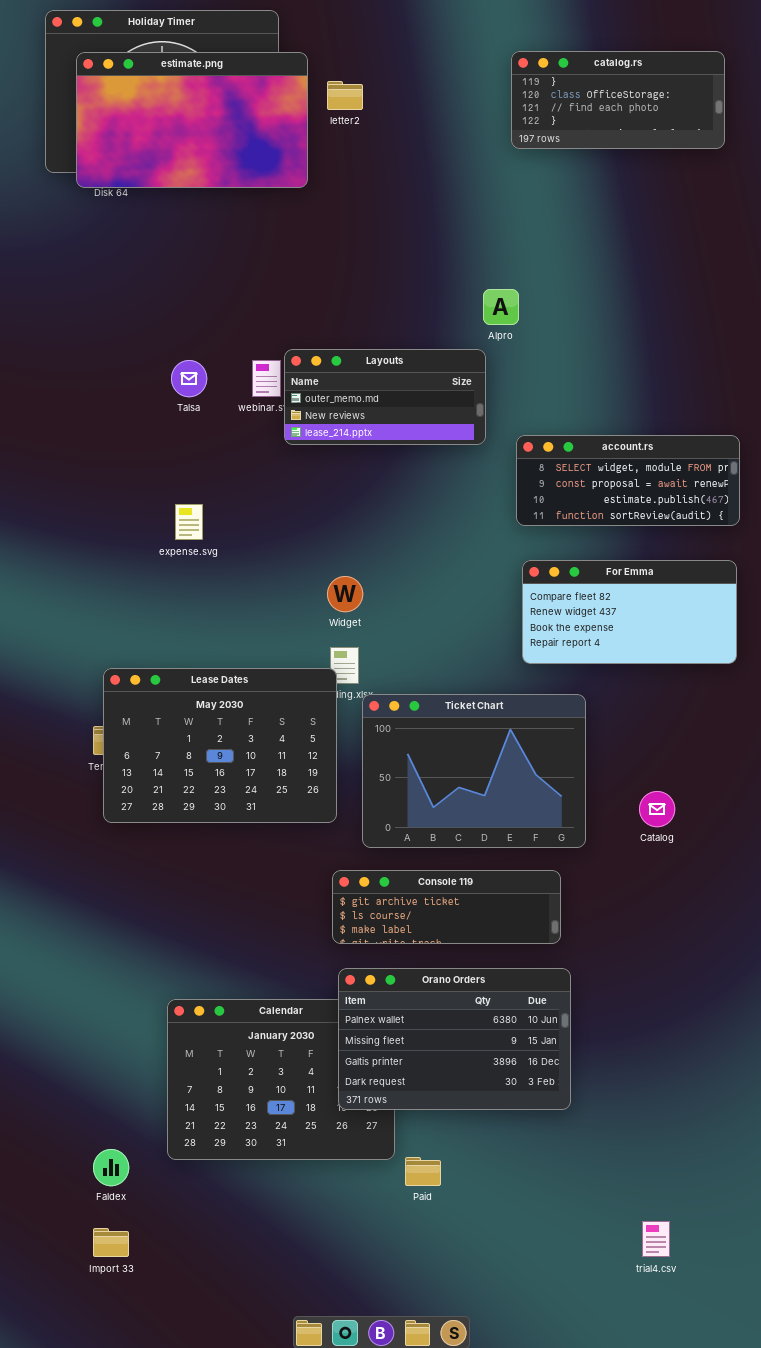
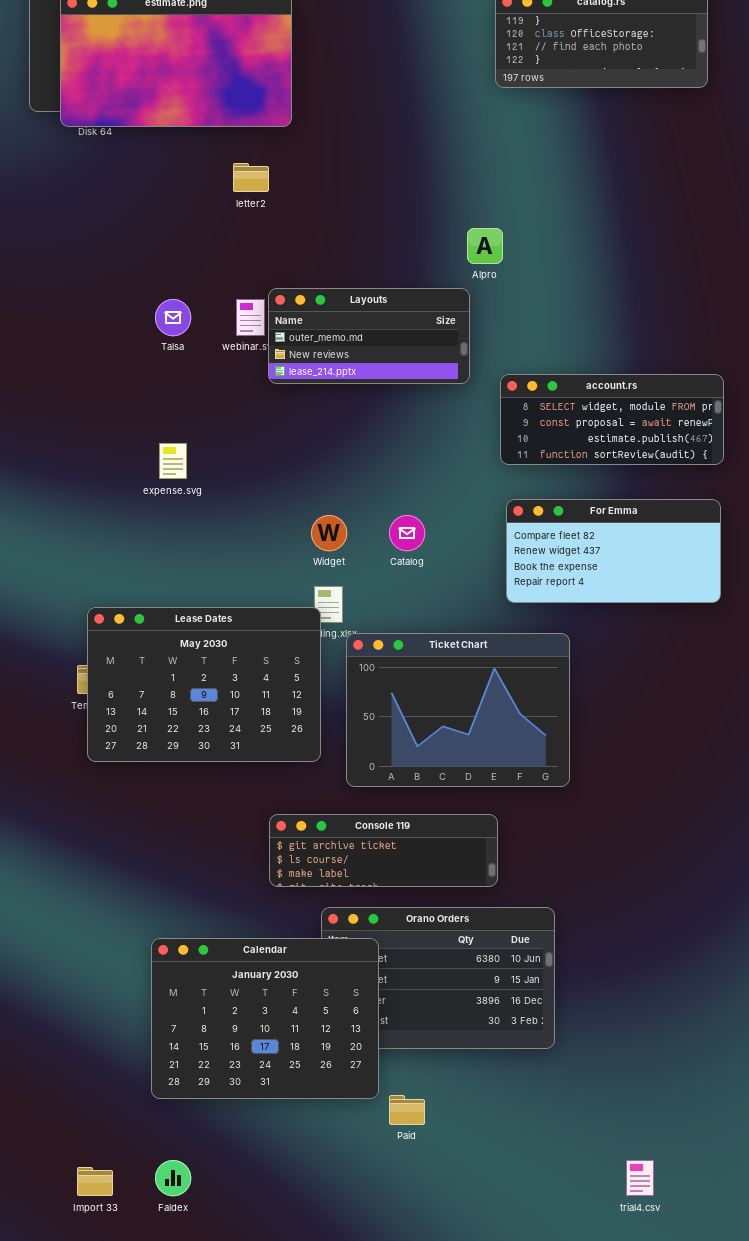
letter2: [327,81,363,110] -> [233,163,269,192], moved
Catalog: [639,791,675,827] -> [389,515,425,551], moved
Console 119: [332,870,561,944] -> [269,814,498,887], moved
Calendar: [167,999,395,1160] -> [151,938,379,1099], raised
Faldex: [93,1149,129,1186] -> [155,1160,191,1196], moved

